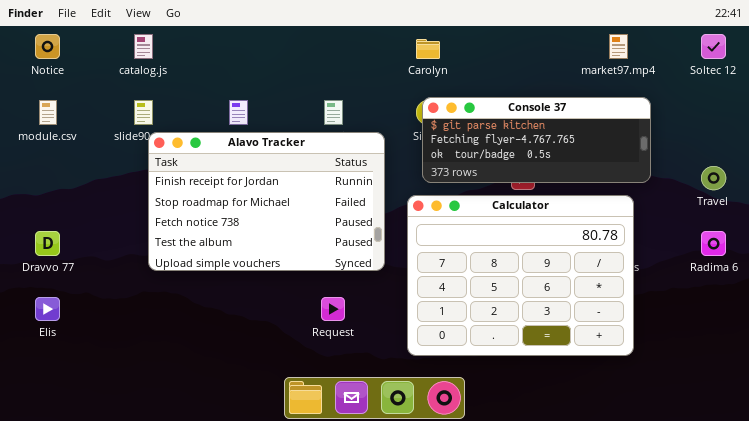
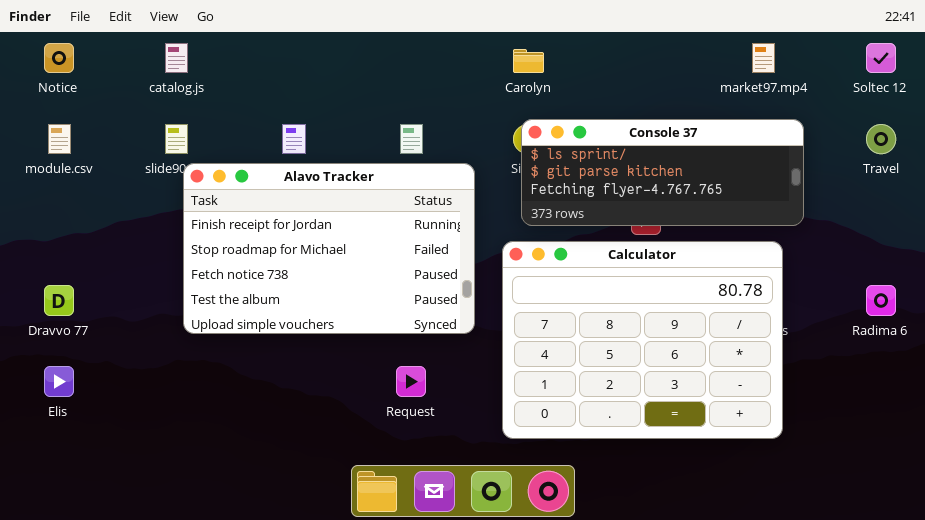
Console 37: [422,97,651,183] -> [521,119,804,226], scrolled up 1 row
Travel: [701,166,726,190] -> [866,124,896,154], moved

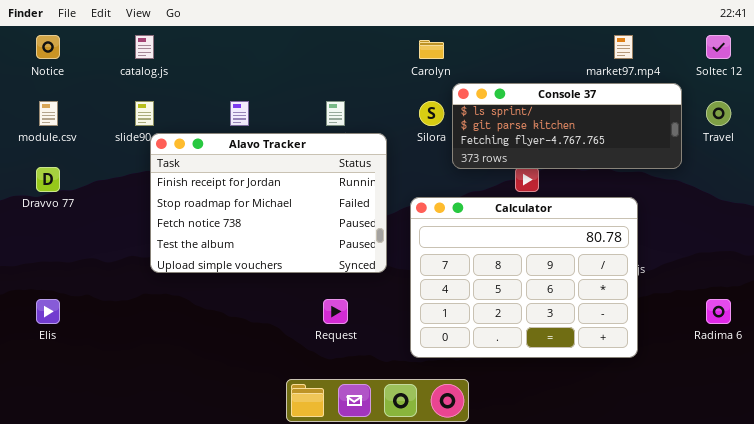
Console 37: [521,119,804,226] -> [452,83,682,169], moved
Dravvo 77: [44,285,74,316] -> [36,167,60,192], moved
Radima 6: [866,285,896,316] -> [706,299,731,324], moved

